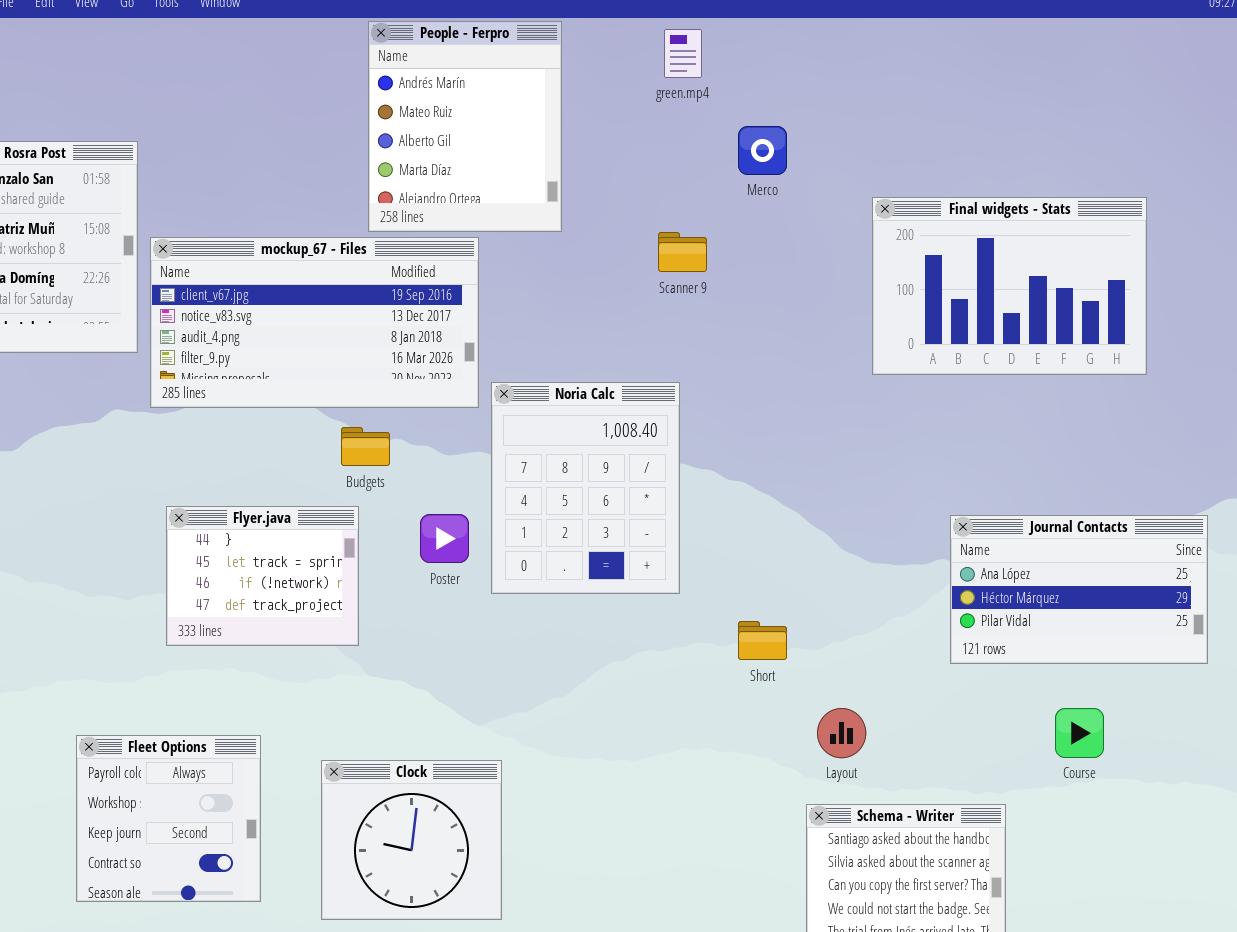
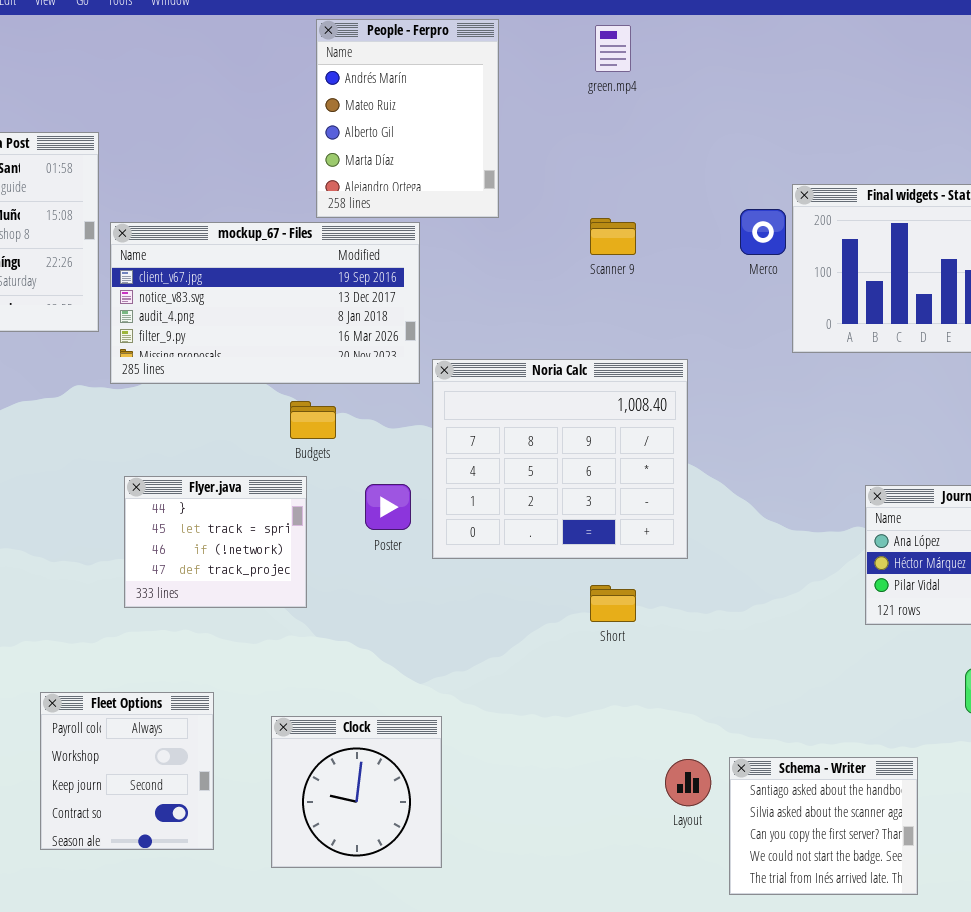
Merco: [738,126,787,175] -> [740,209,786,255], moved
Noria Calc: [491,382,680,594] -> [432,359,688,559], resized
Short: [738,621,787,660] -> [590,585,636,622], moved
Layout: [817,708,866,758] -> [665,759,711,806], moved

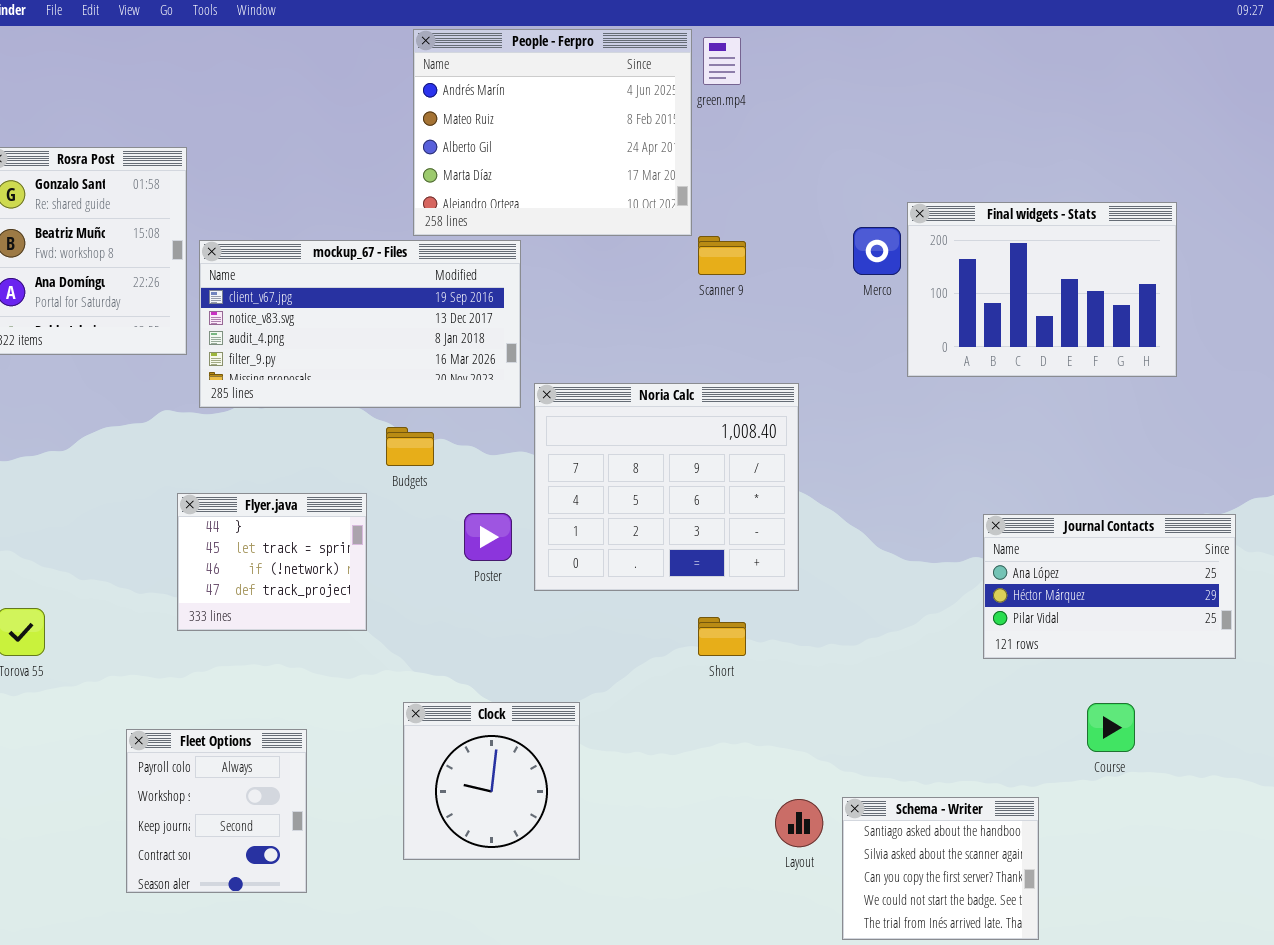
People - Ferpro: [316,19,499,218] -> [413,29,692,236], resized
Flyer.java: [124,476,307,608] -> [177,493,367,631], moved
Clock: [271,716,442,868] -> [403,702,580,860], moved

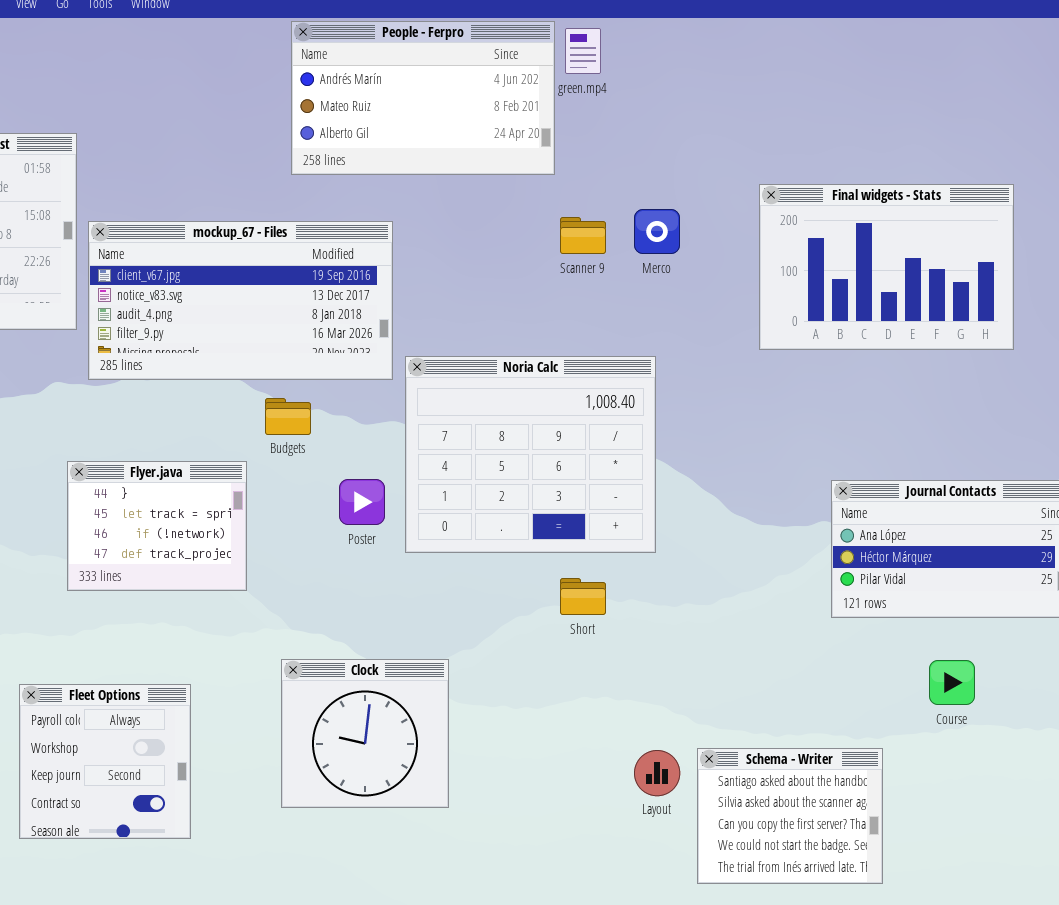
People - Ferpro: [413,29,692,236] -> [291,21,555,175], resized
Merco: [853,227,901,275] -> [634,209,680,254], moved

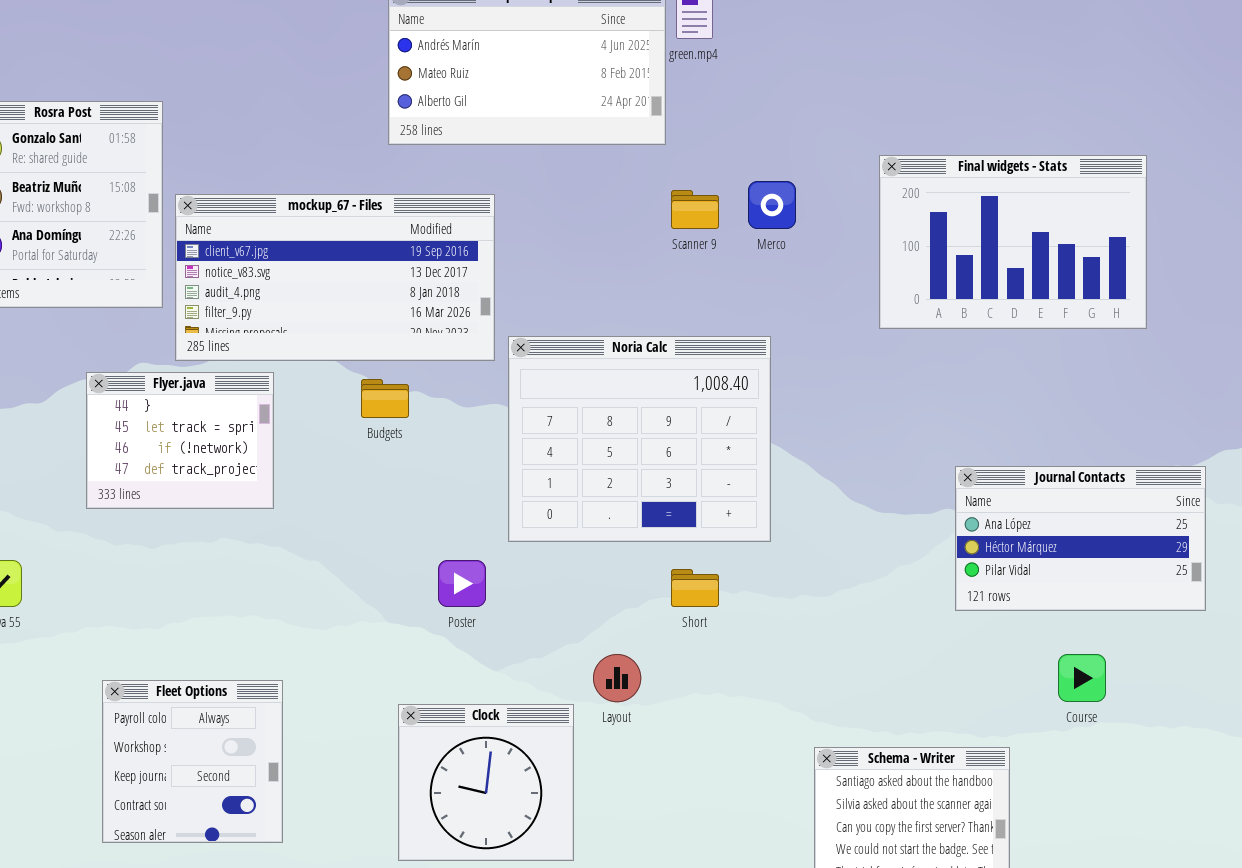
Flyer.java: [67,461,247,591] -> [86,372,274,509], moved
Poster: [339,479,385,525] -> [438,560,486,607], moved
Clock: [281,659,449,808] -> [398,704,574,861], moved
Layout: [634,750,680,796] -> [593,654,641,702], moved

